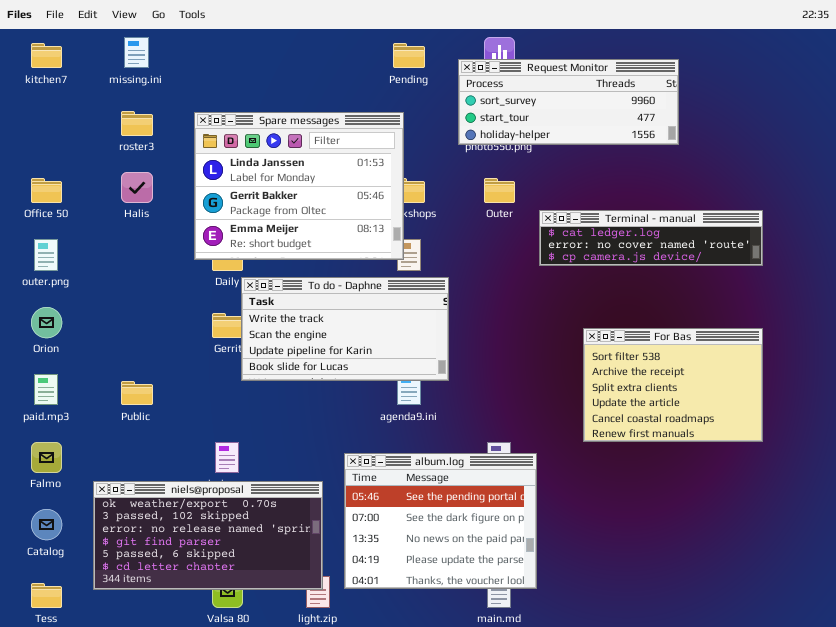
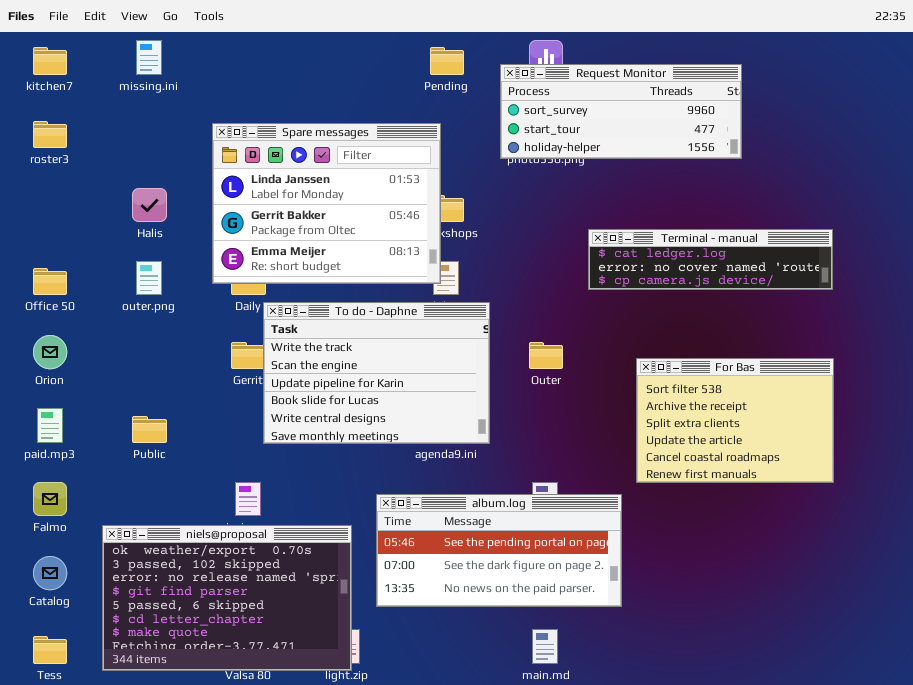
roster3: [121,111,153,136] -> [33,121,67,148], moved
Office 50: [31,178,62,203] -> [33,268,67,295], moved
Outer: [484,178,515,203] -> [529,342,563,369], moved
outer.png: [34,239,58,271] -> [136,261,162,295], moved
To do - Daphne: [241,277,449,381] -> [263,302,490,444], resized
album.log: [344,453,537,589] -> [376,494,622,607], resized
niels@proposal: [93,481,323,590] -> [102,525,352,671], resized

